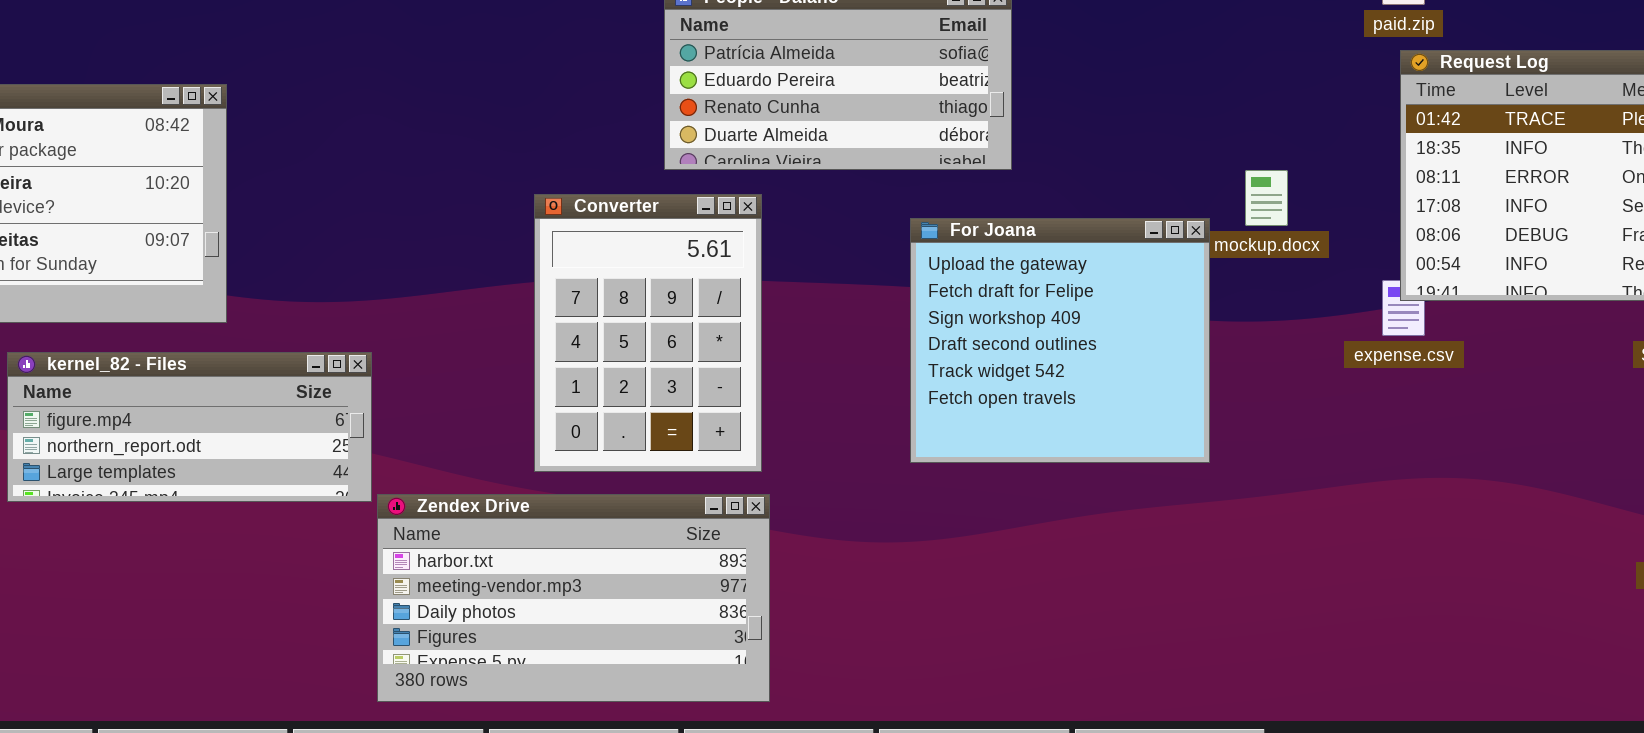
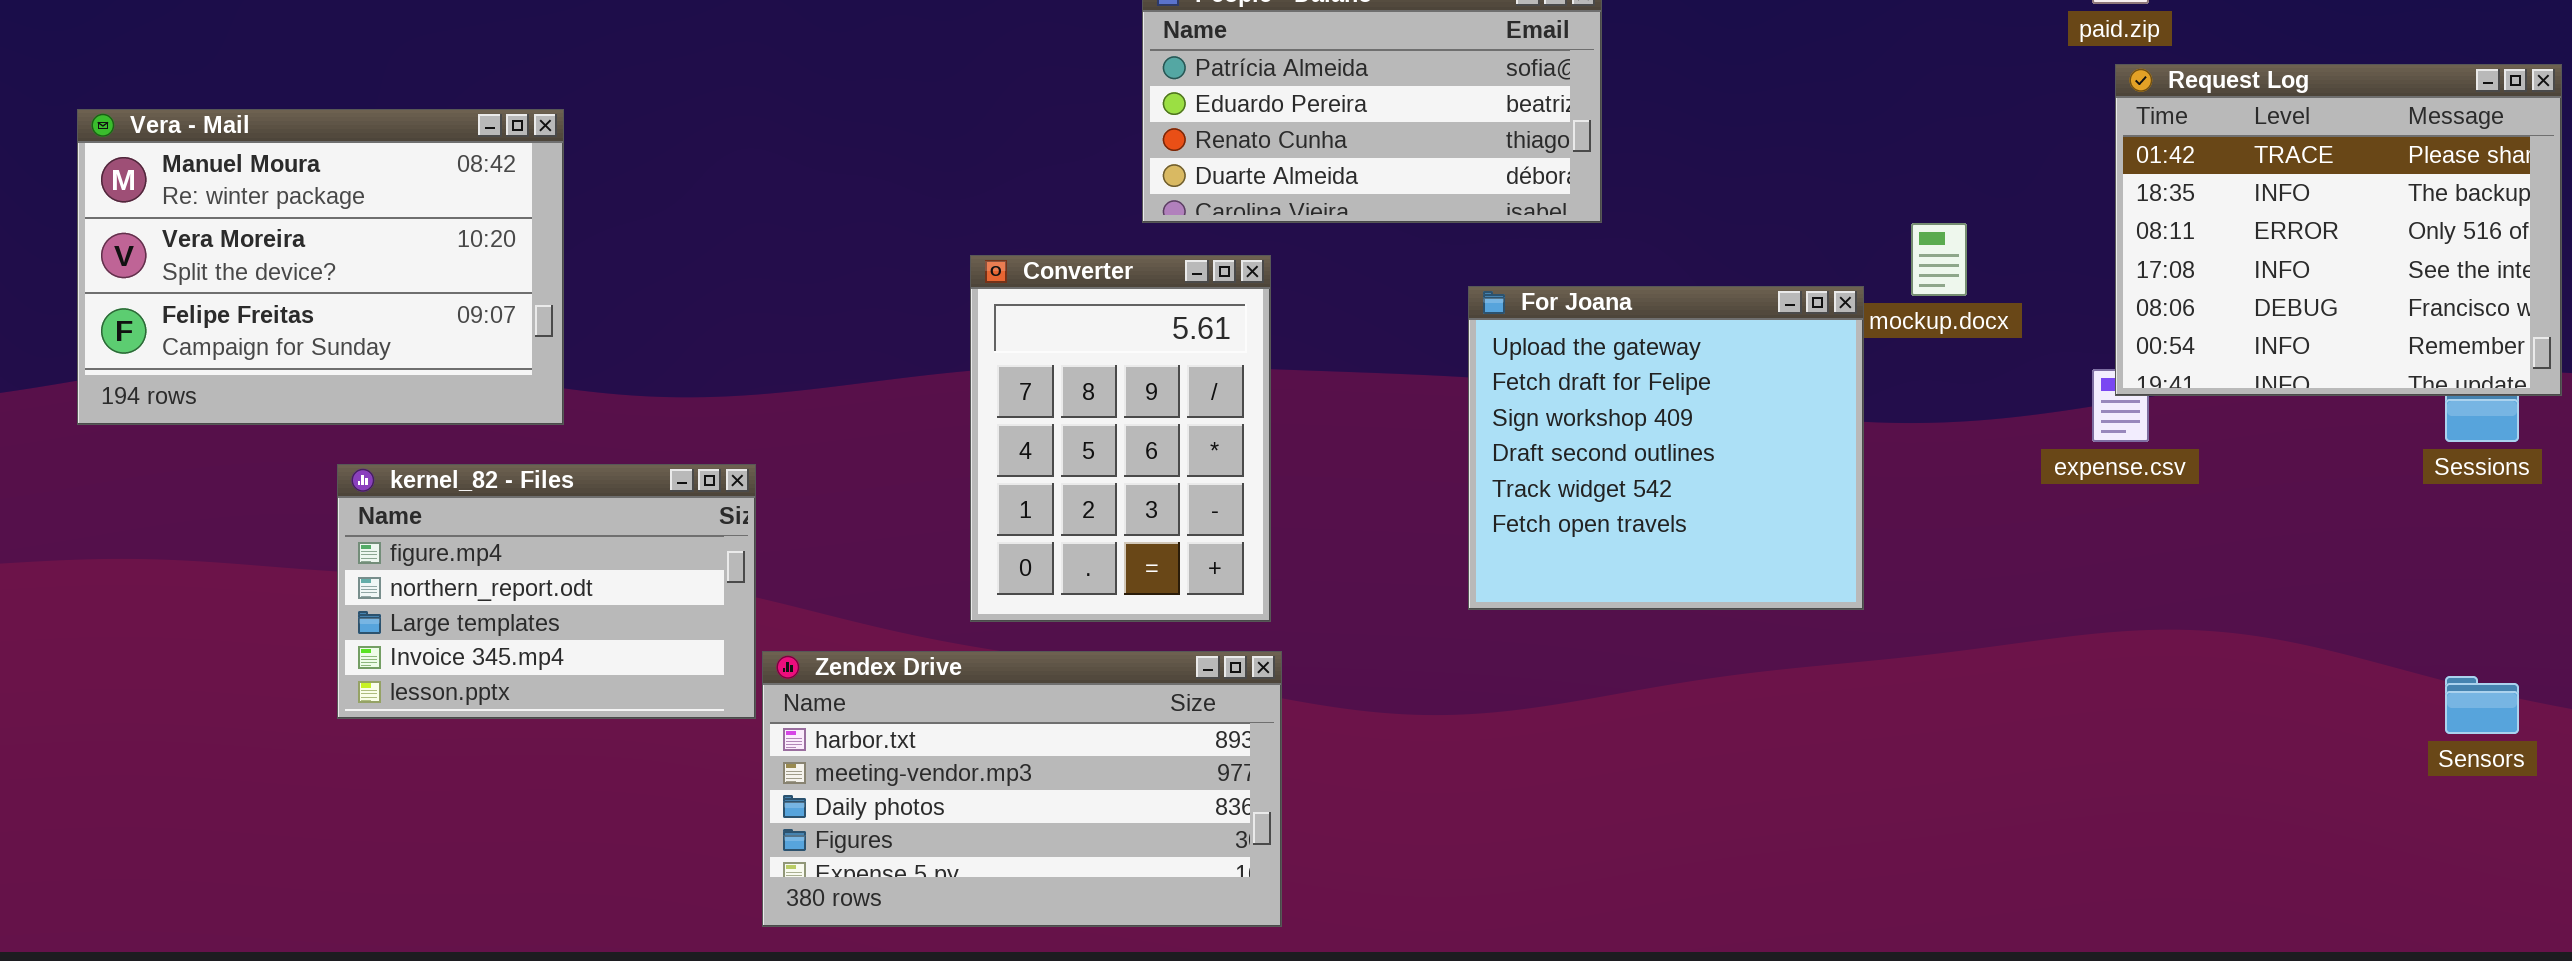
kernel_82 - Files: [7,352,372,502] -> [337,464,756,719], resized

